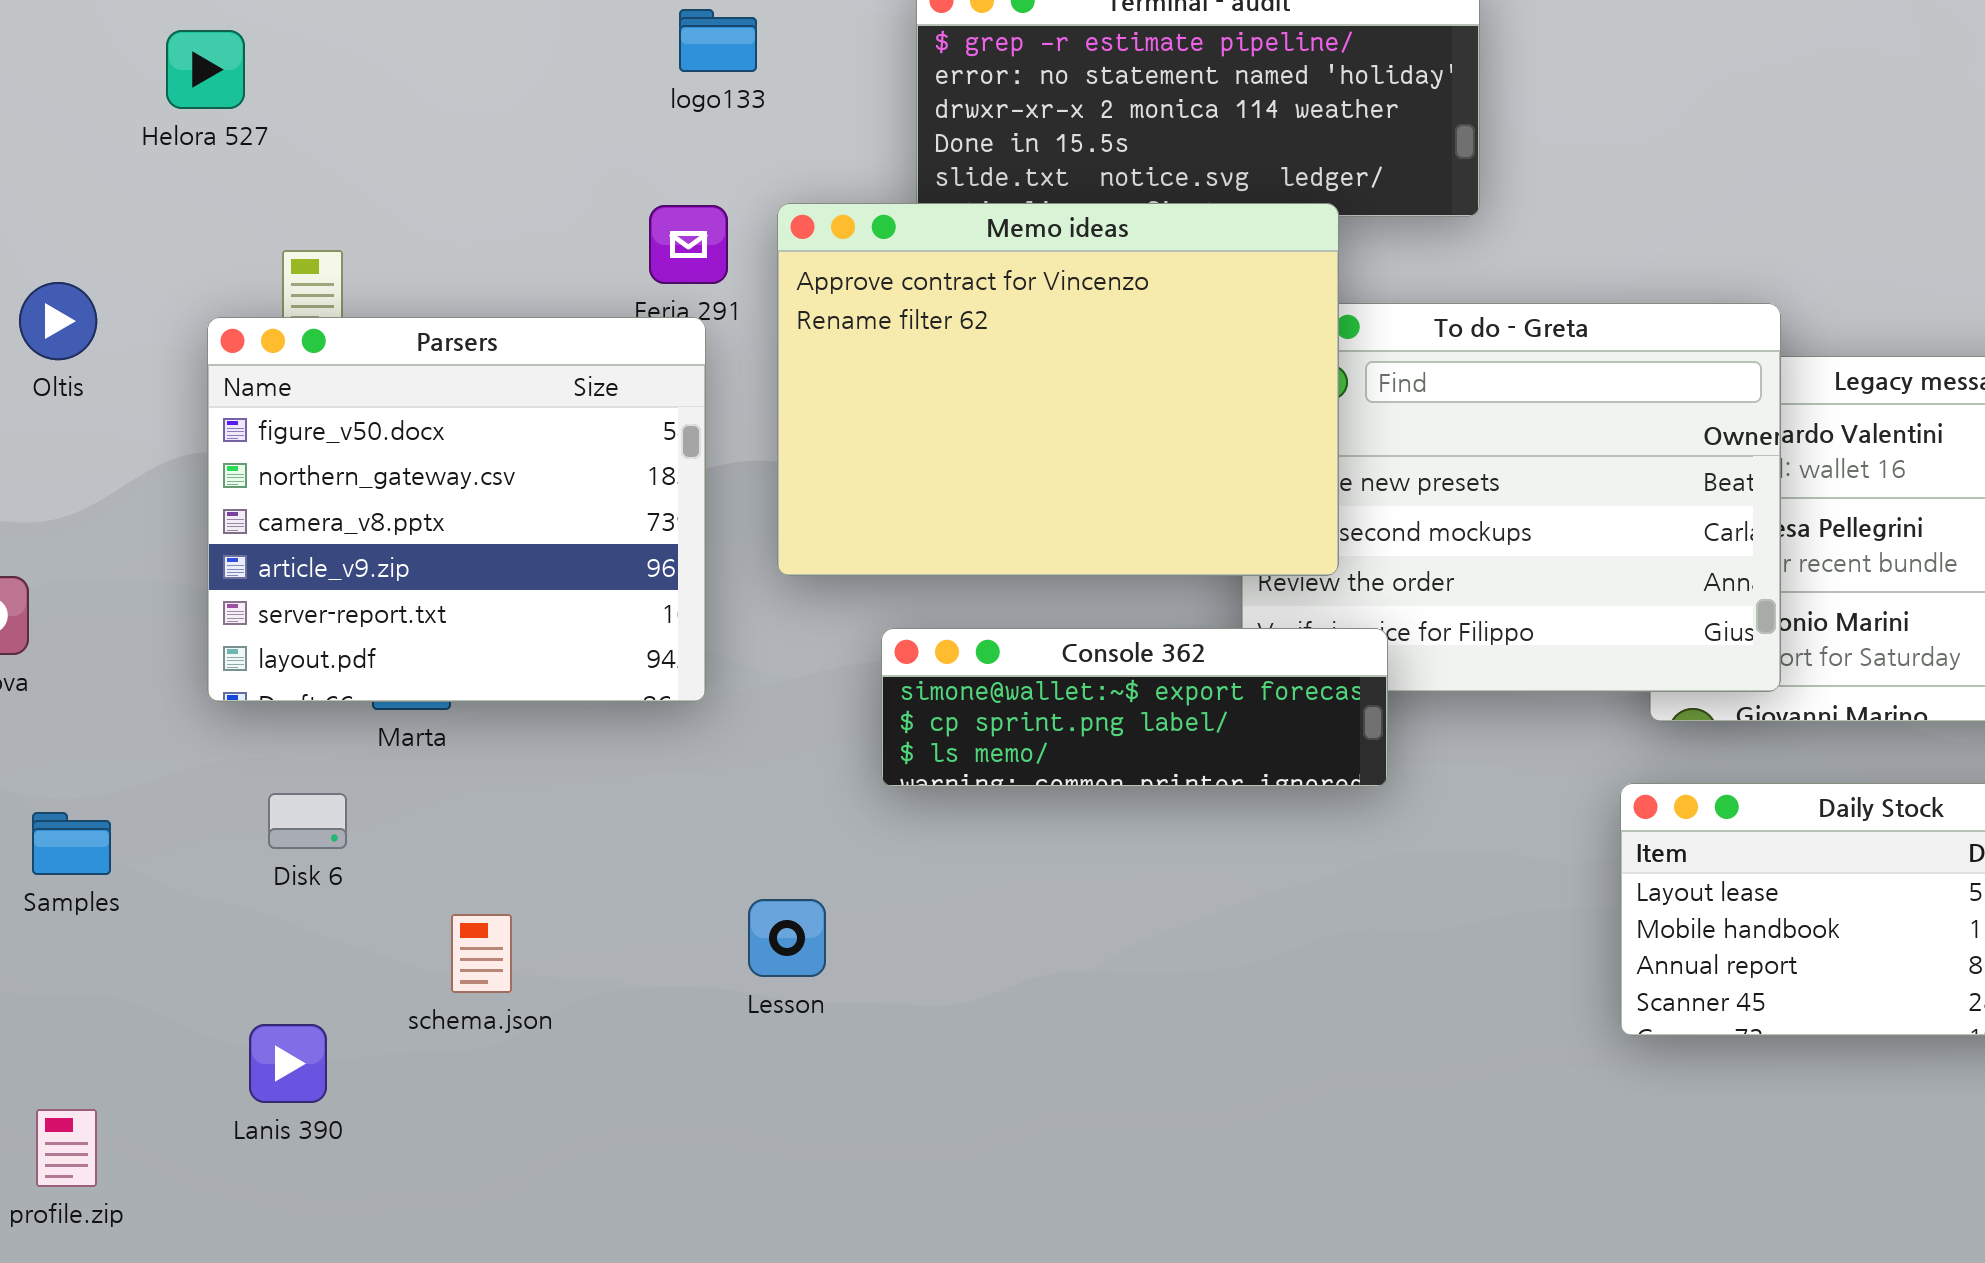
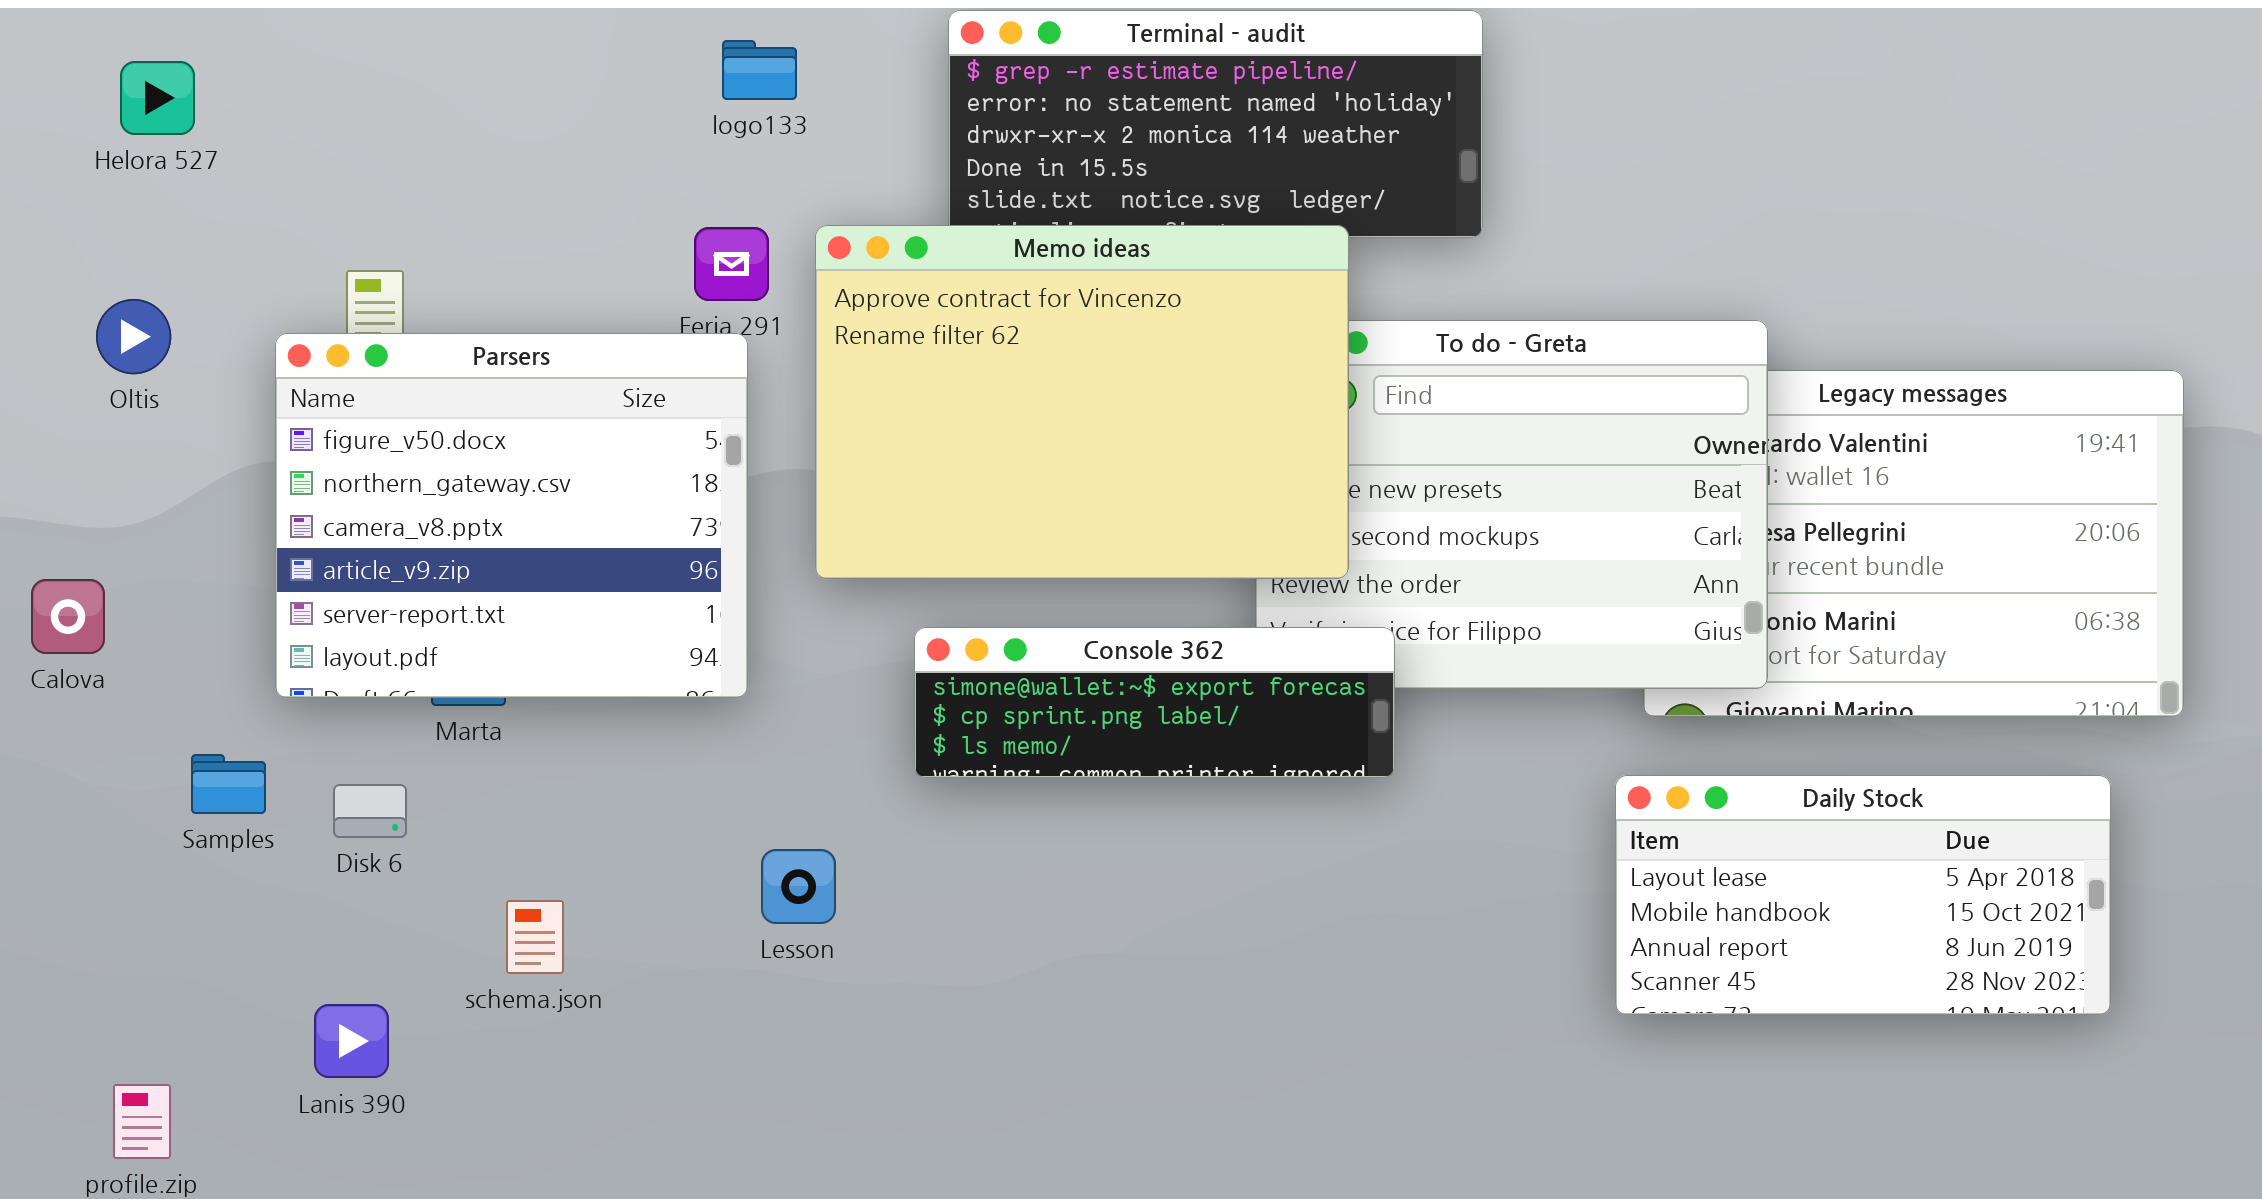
Helora 527: [166,30,245,109] -> [120,61,195,135], moved
Samples: [32,812,111,875] -> [191,754,266,814], moved
Lesson: [748,899,826,977] -> [761,849,836,924], moved

